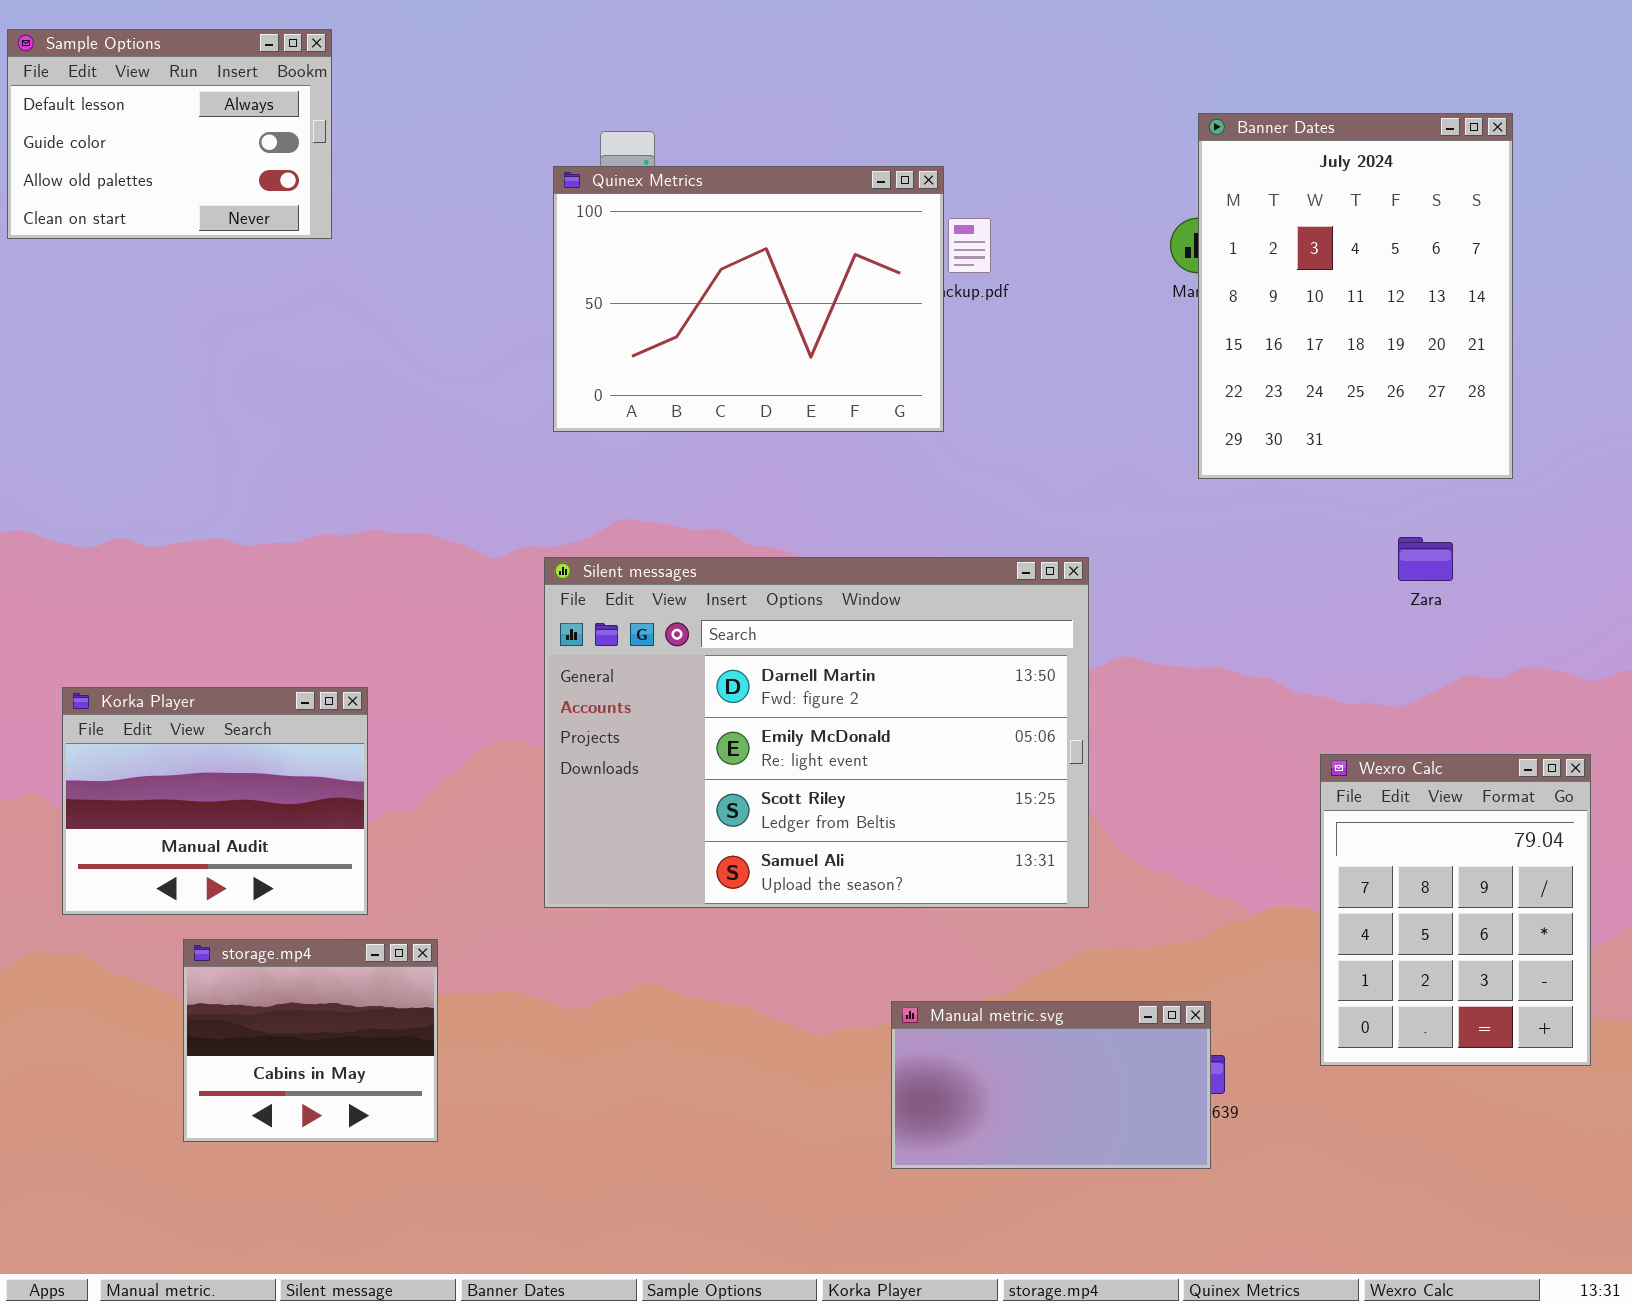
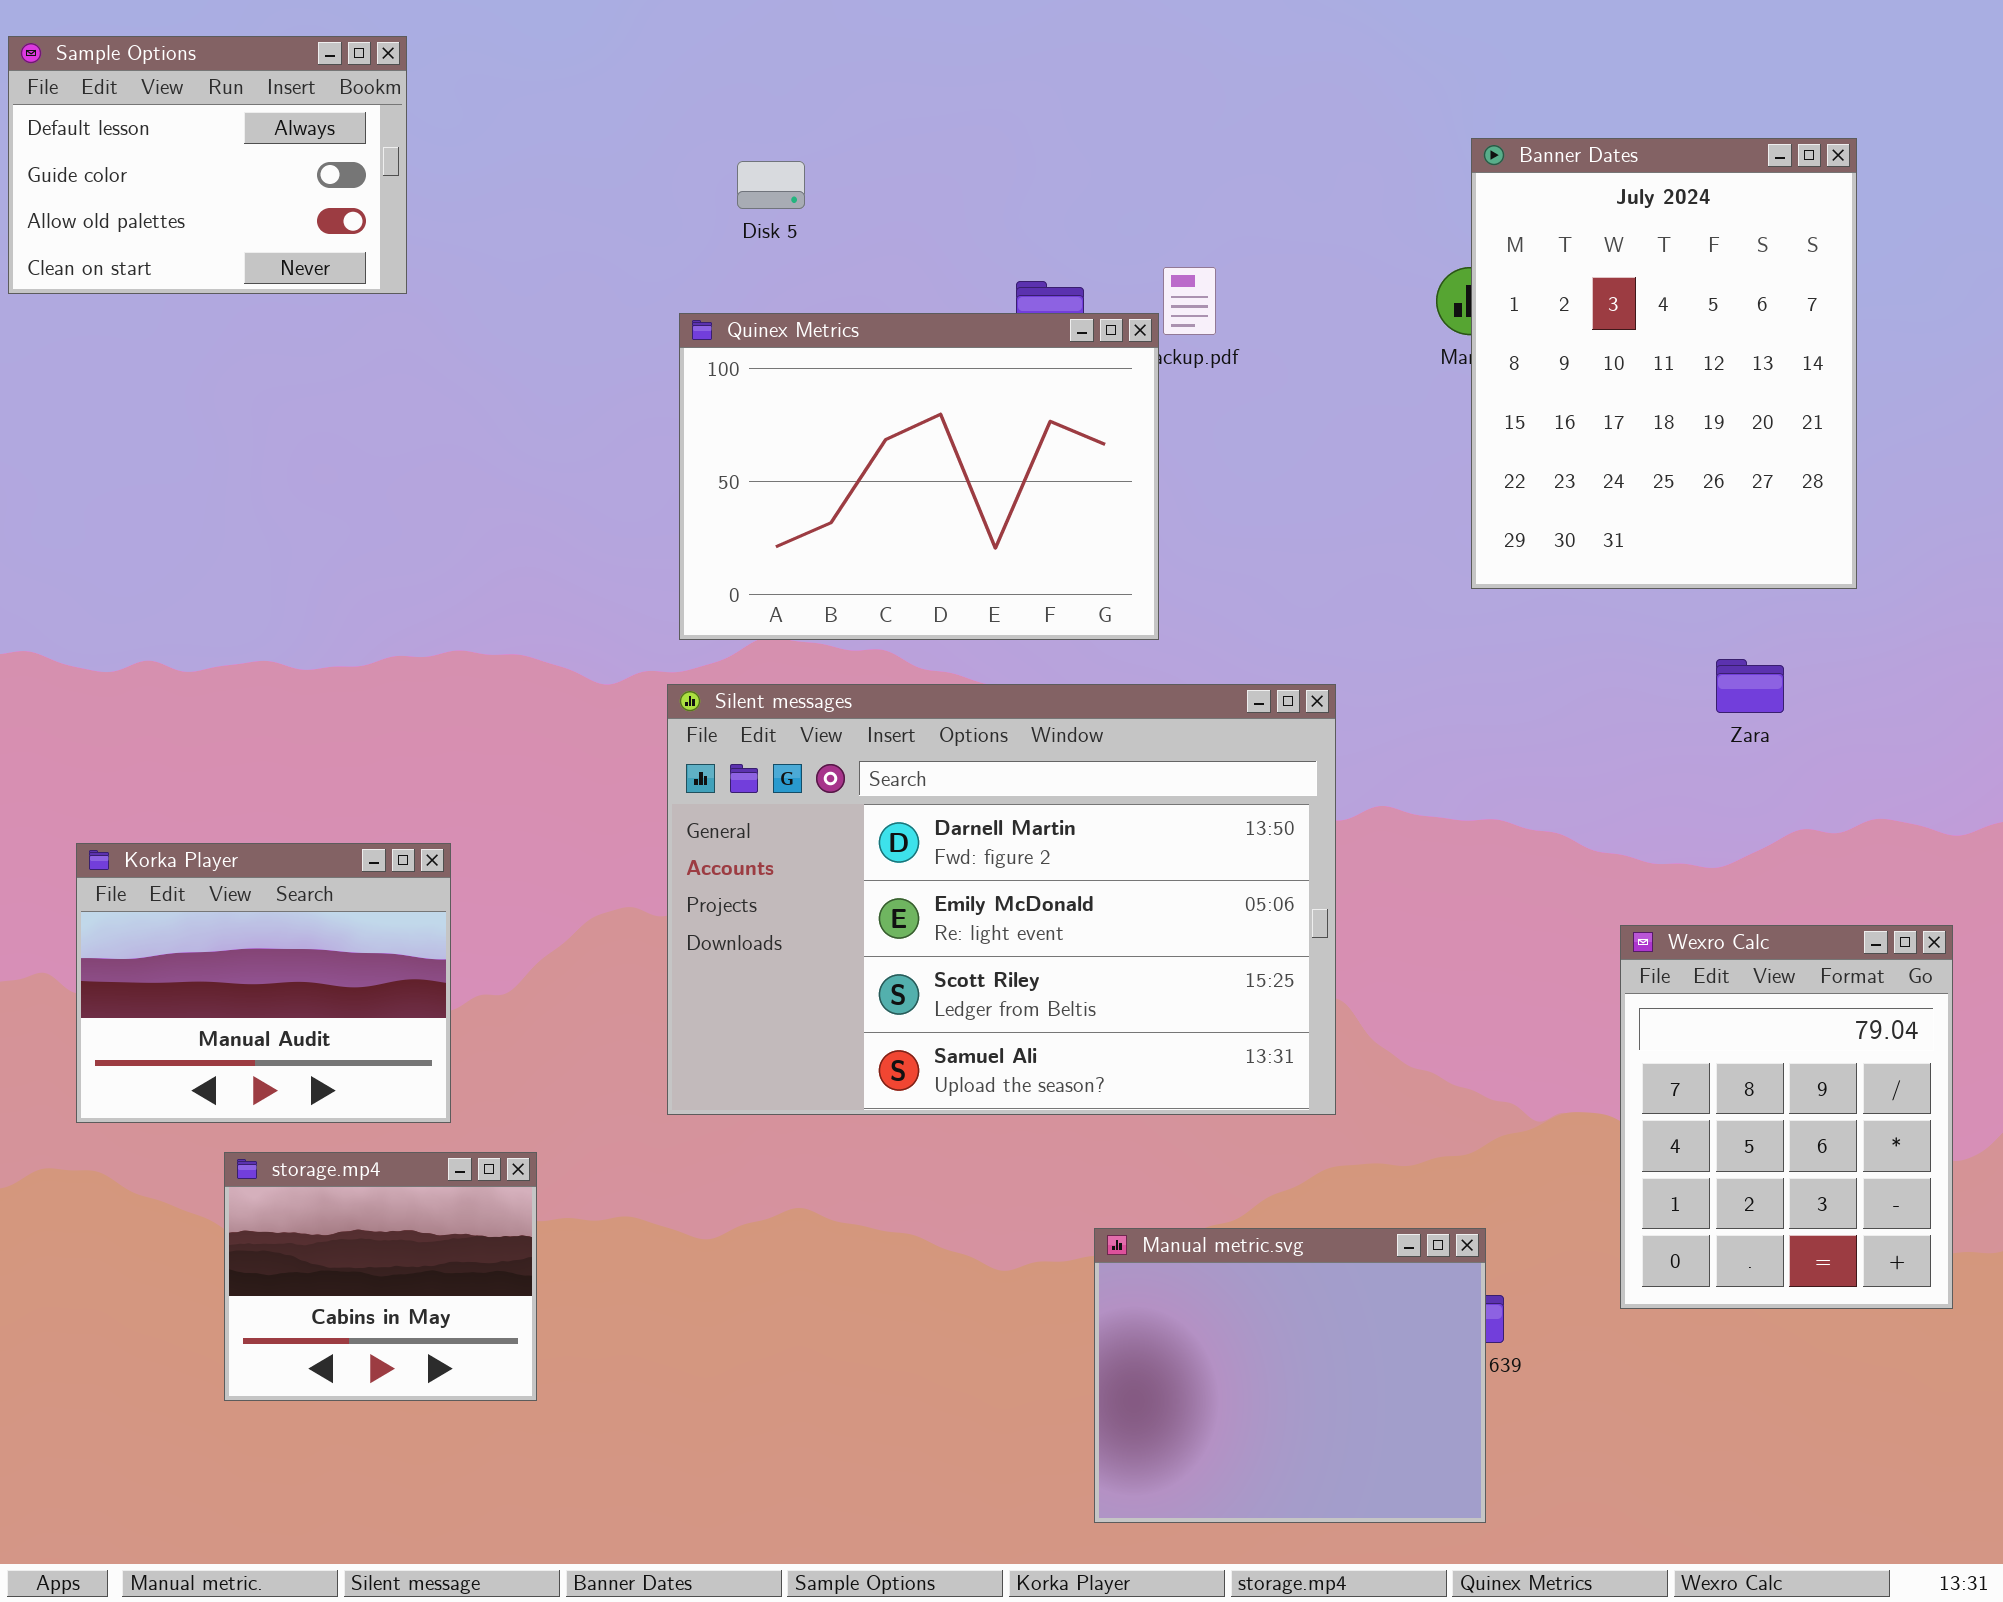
Quinex Metrics: [553,166,944,432] -> [679,313,1159,640], moved
Manual metric.svg: [891,1001,1211,1169] -> [1094,1228,1486,1523], resized

